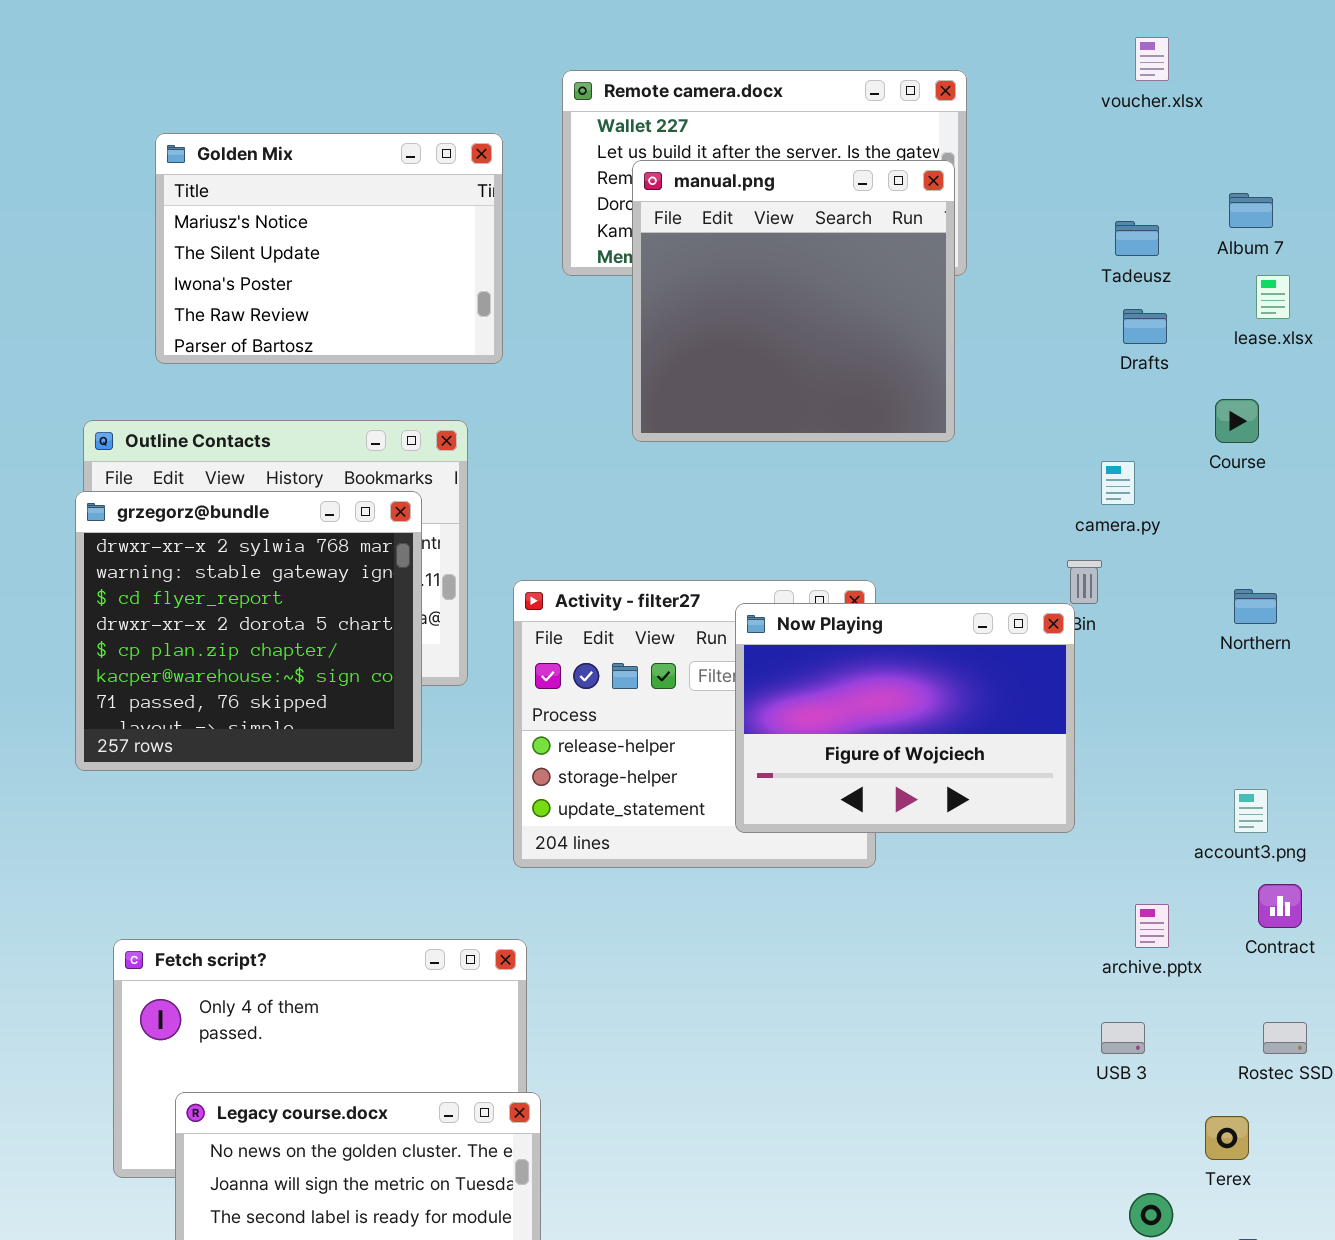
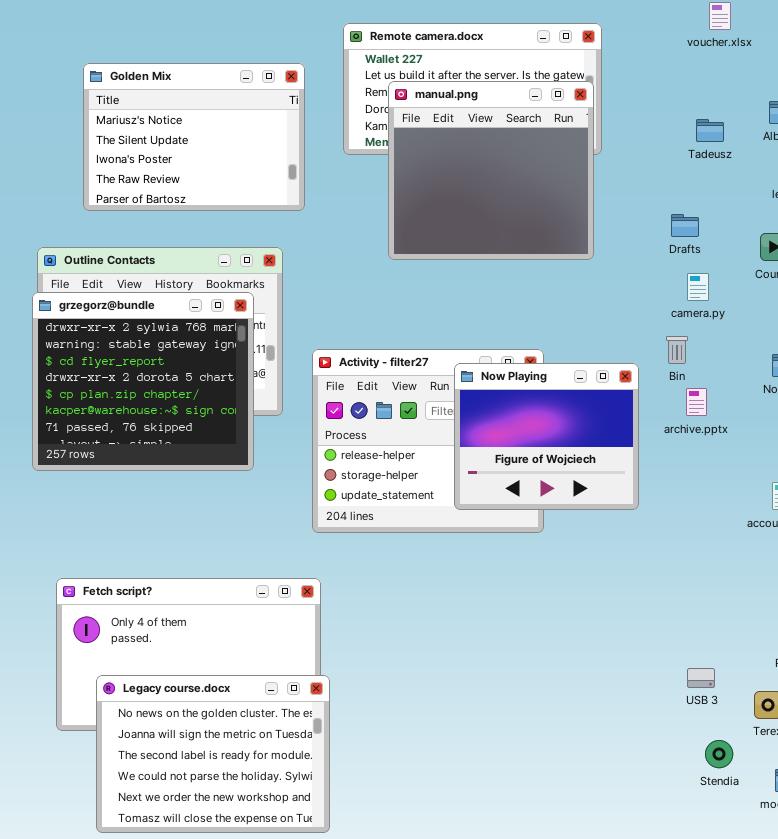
Drafts: [1123,309,1167,344] -> [671,214,699,237], moved
Now Playing: [735,603,1075,833] -> [454,363,639,510], resized
archive.pptx: [1135,904,1169,948] -> [686,388,707,416], moved
USB 3: [1101,1022,1145,1054] -> [687,668,715,688], moved

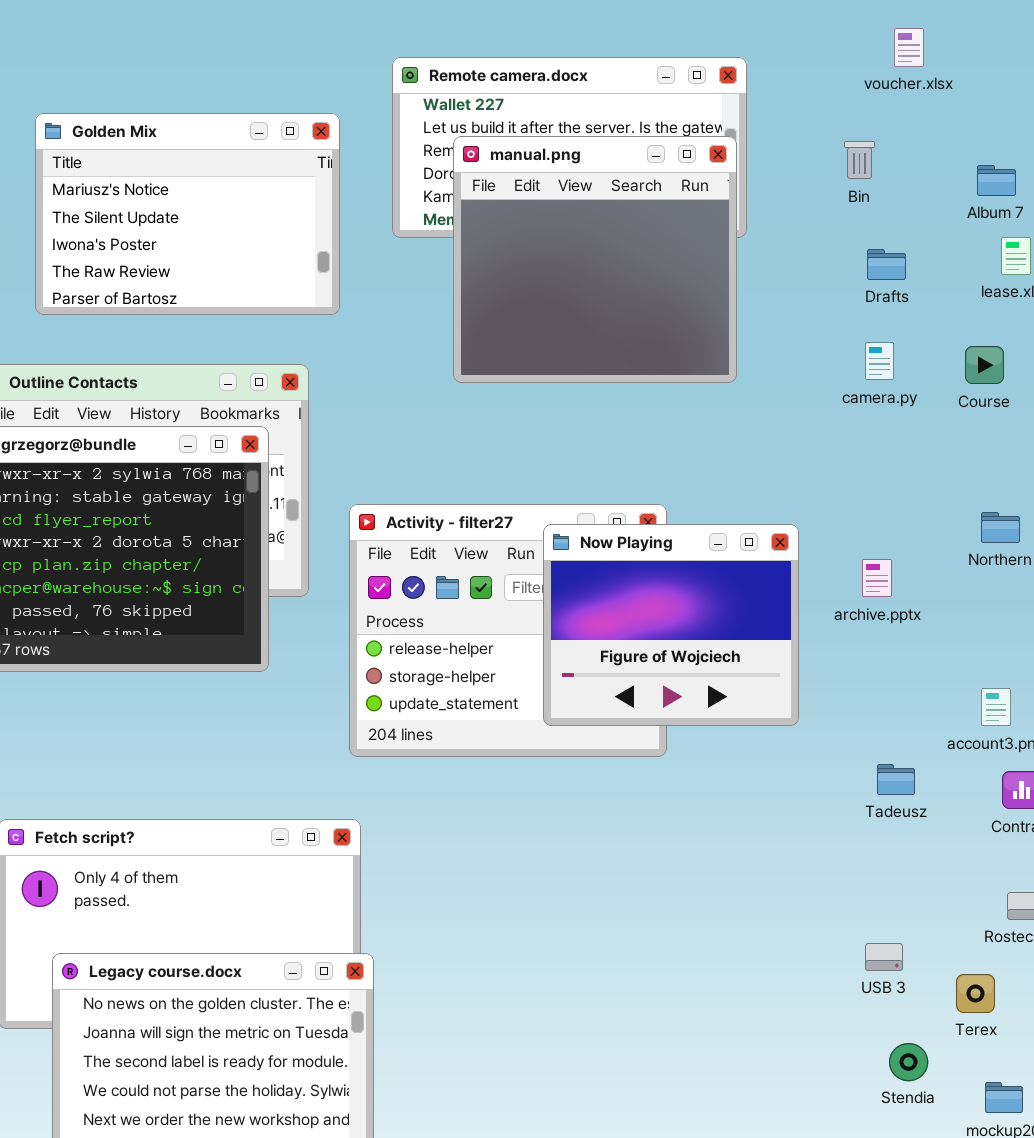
Tadeusz: [696,119,724,142] -> [877,764,915,795], moved
Drafts: [671,214,699,237] -> [867,249,906,280], moved
camera.py: [687,273,709,301] -> [865,342,894,380], moved
Bin: [666,336,688,364] -> [844,141,875,179], moved

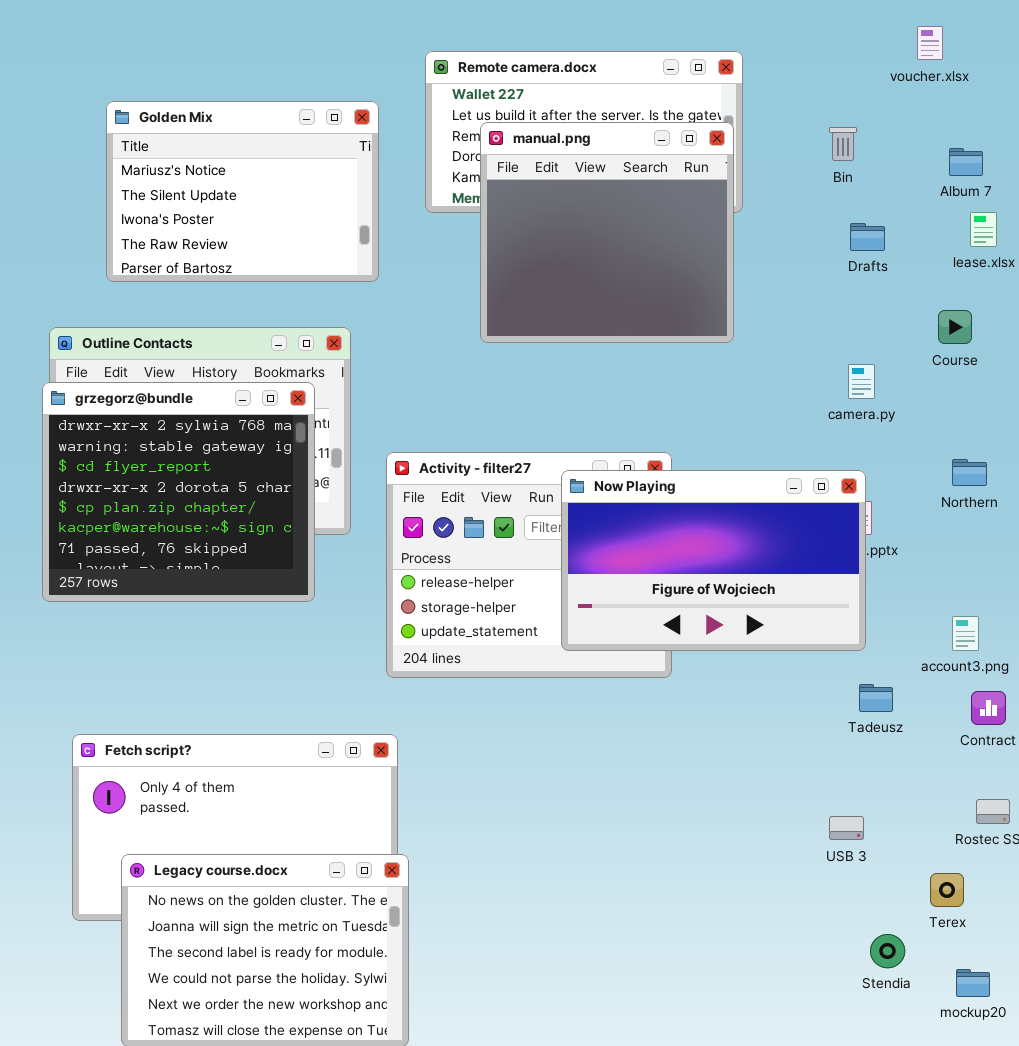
voucher.xlsx: [894,28,924,67] -> [917,26,943,60], moved
camera.py: [865,342,894,380] -> [848,364,875,399], moved
Now Playing: [543,524,799,726] -> [561,470,866,651], resized
USB 3: [865,943,903,971] -> [829,816,864,840], moved

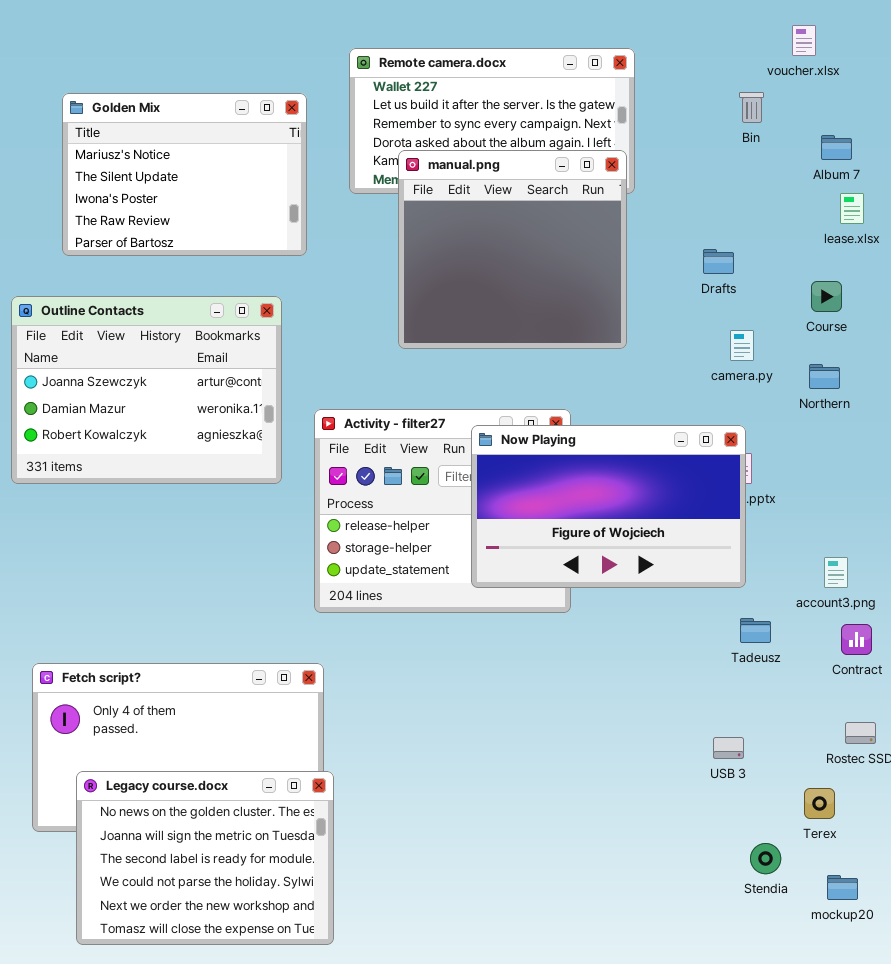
manual.png: [480,122,734,343] -> [398,150,627,349], moved
Bin: [829,127,857,161] -> [739,92,764,123], moved
Drafts: [850,223,885,251] -> [703,249,734,274], moved
grzegorz@bundle: [42,382,315,602] -> none, closed
Northern: [952,459,987,486] -> [809,364,840,389], moved

